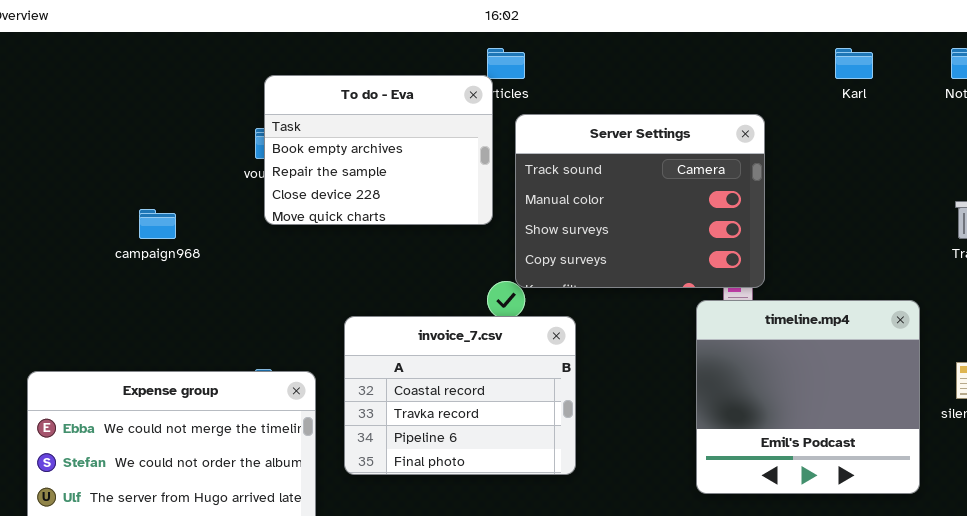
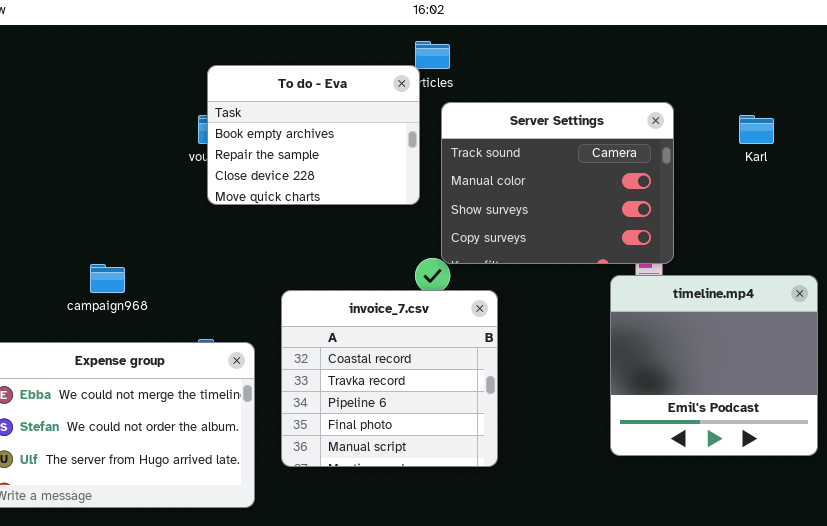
Karl: [835,48,873,79] -> [739,115,774,144], moved
campaign968: [139,209,176,239] -> [90,264,125,293], moved
invoice_7.csv: [344,316,576,475] -> [281,290,498,467], resized

